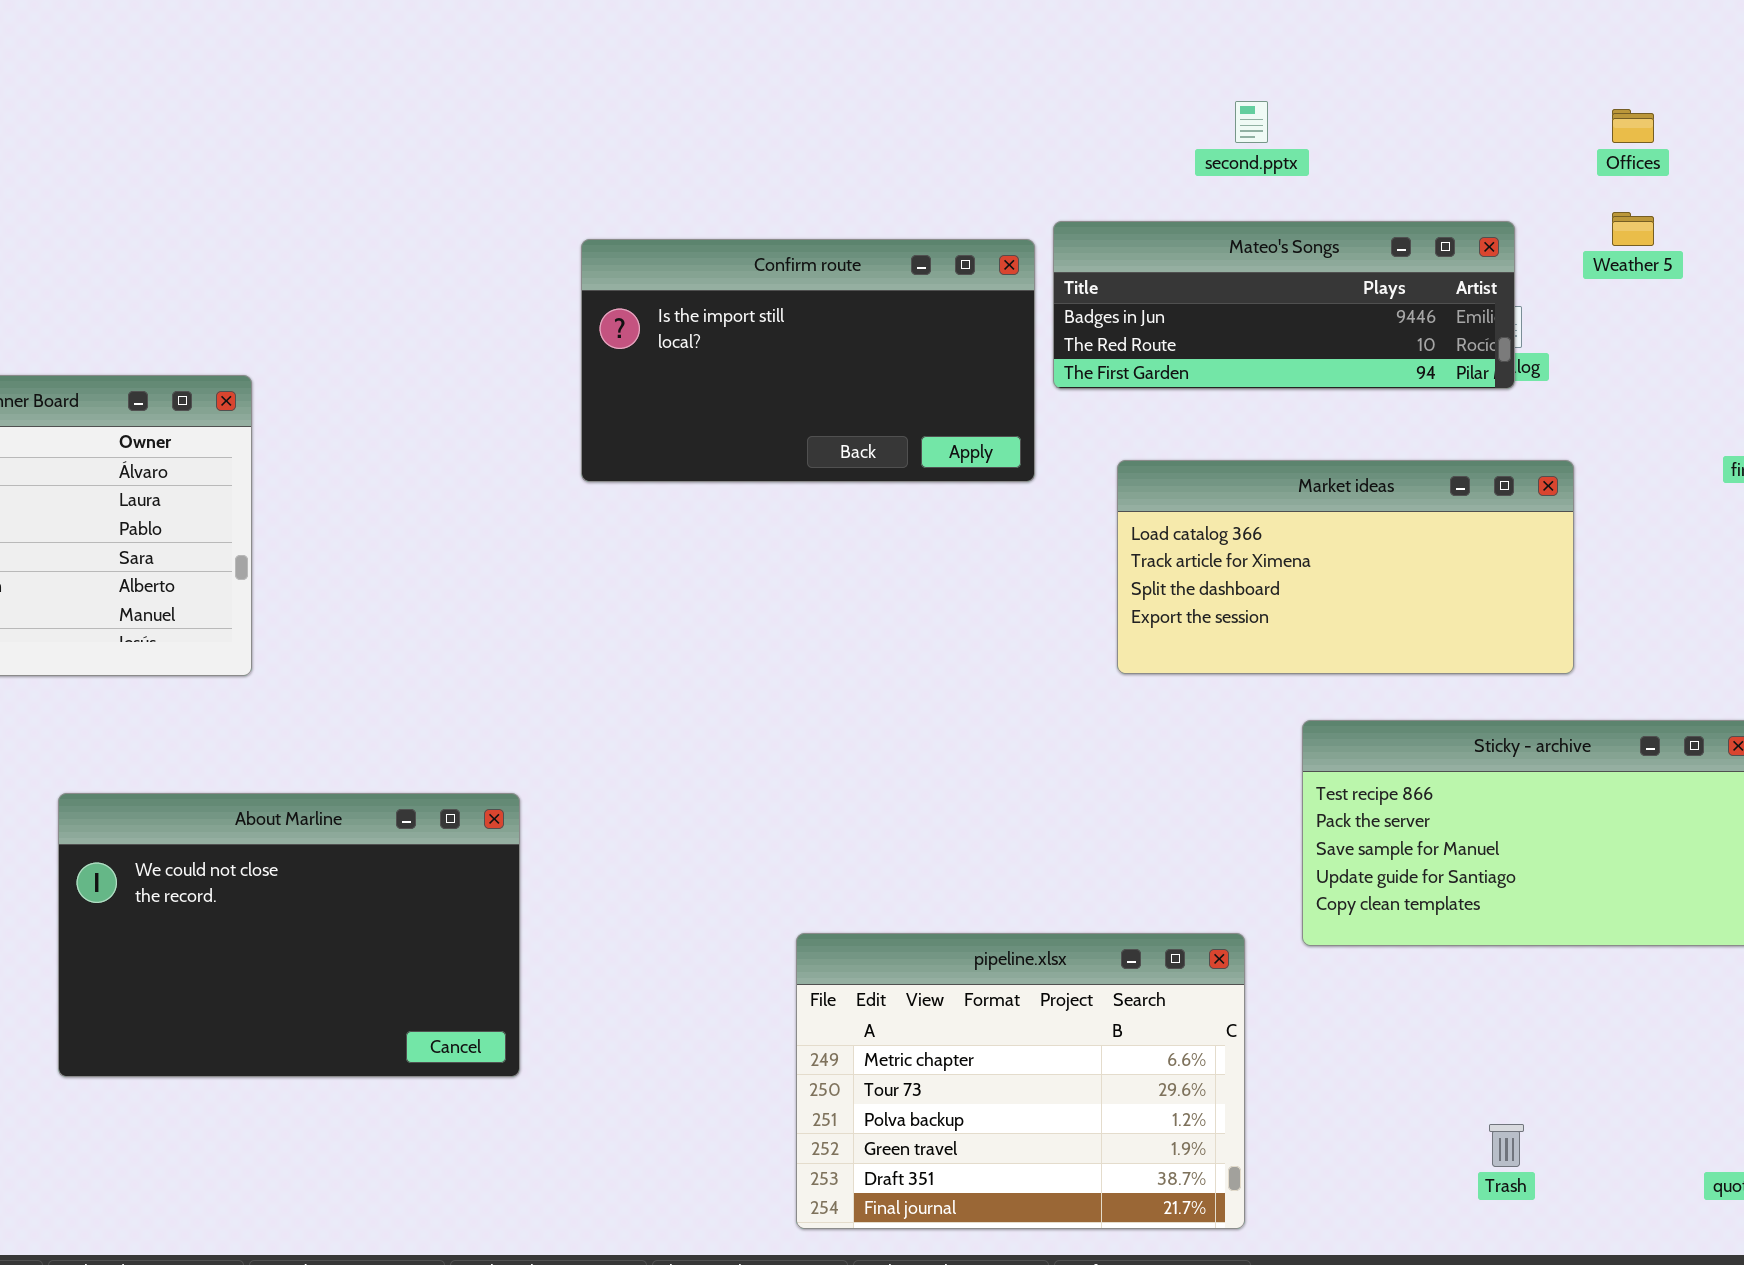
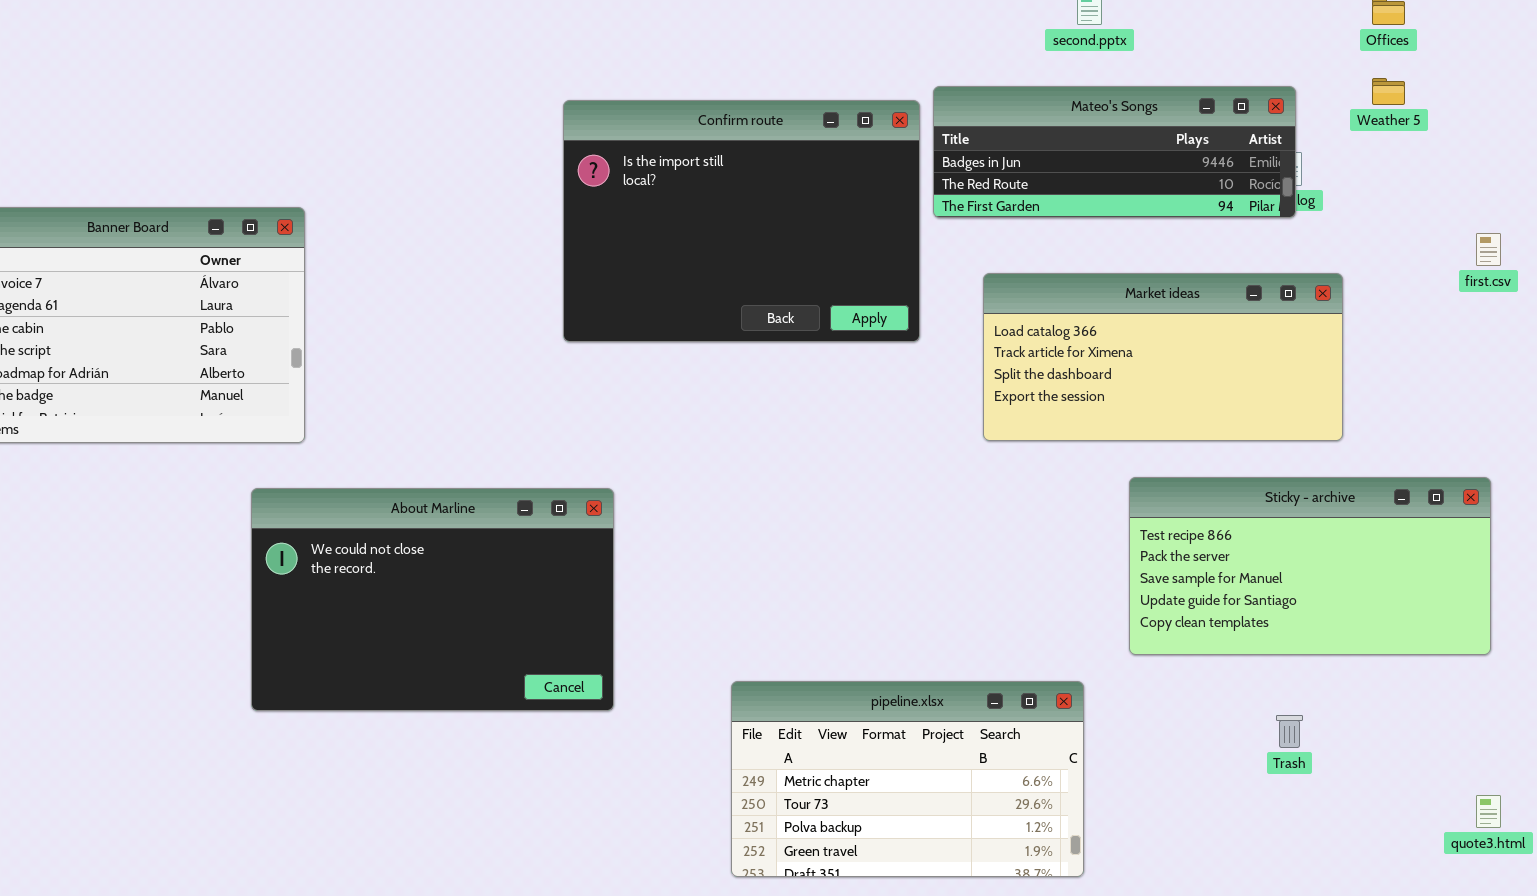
Confirm route: [581,239,1035,482] -> [563,100,920,342], resized
About Marline: [58,793,520,1077] -> [251,488,614,711], moved
pipeline.xlsx: [796,933,1245,1229] -> [731,681,1084,877], resized
Trash: [1489,1124,1524,1167] -> [1276,715,1303,748], moved

